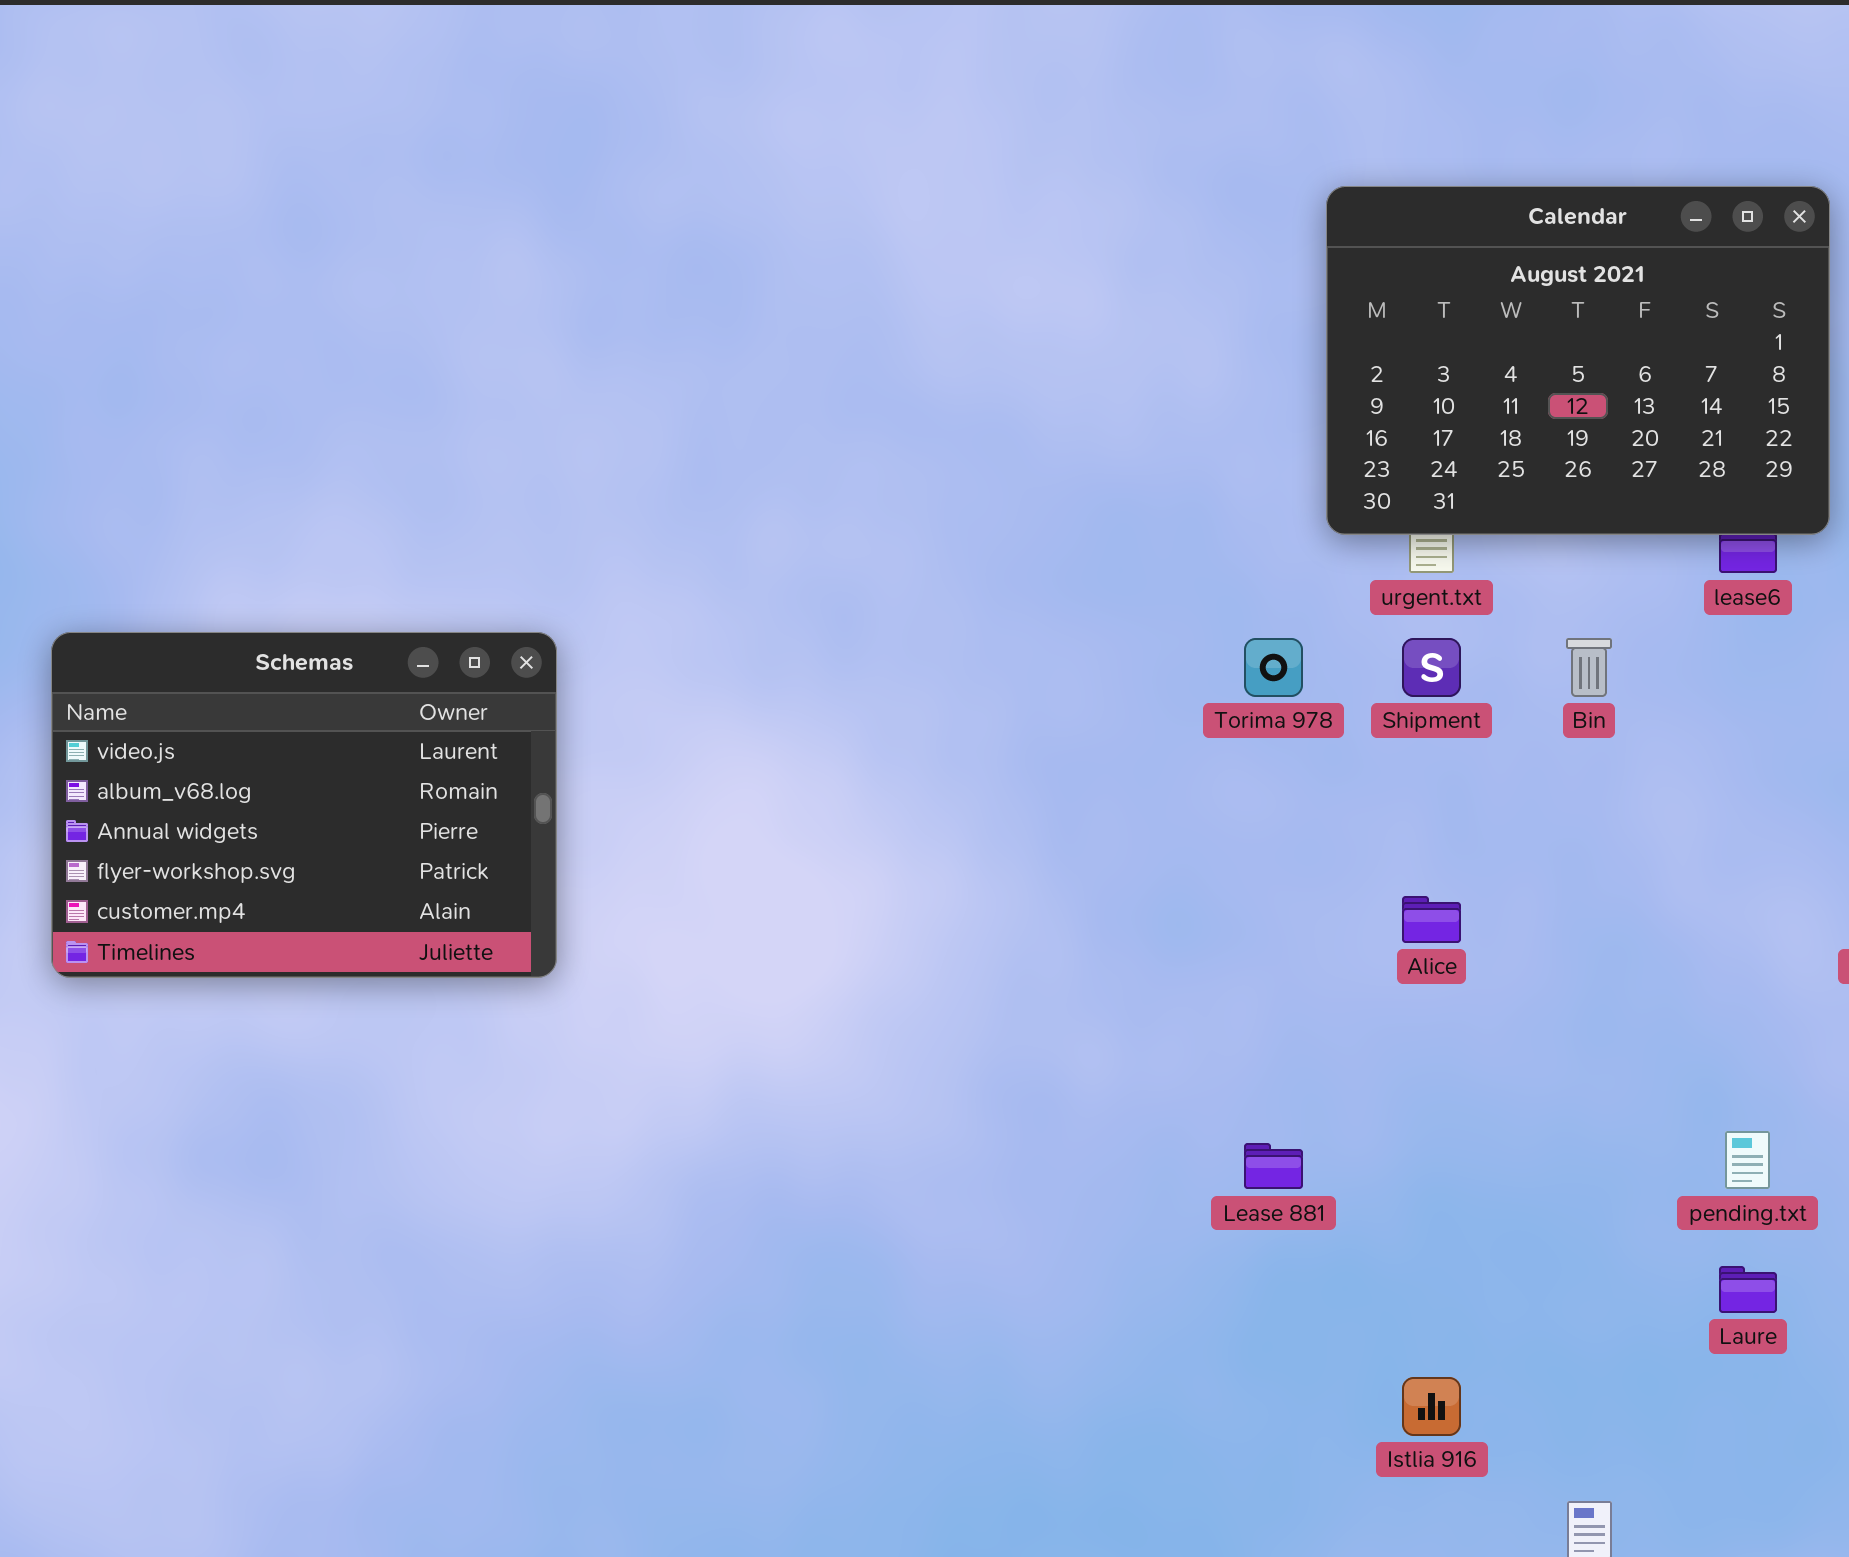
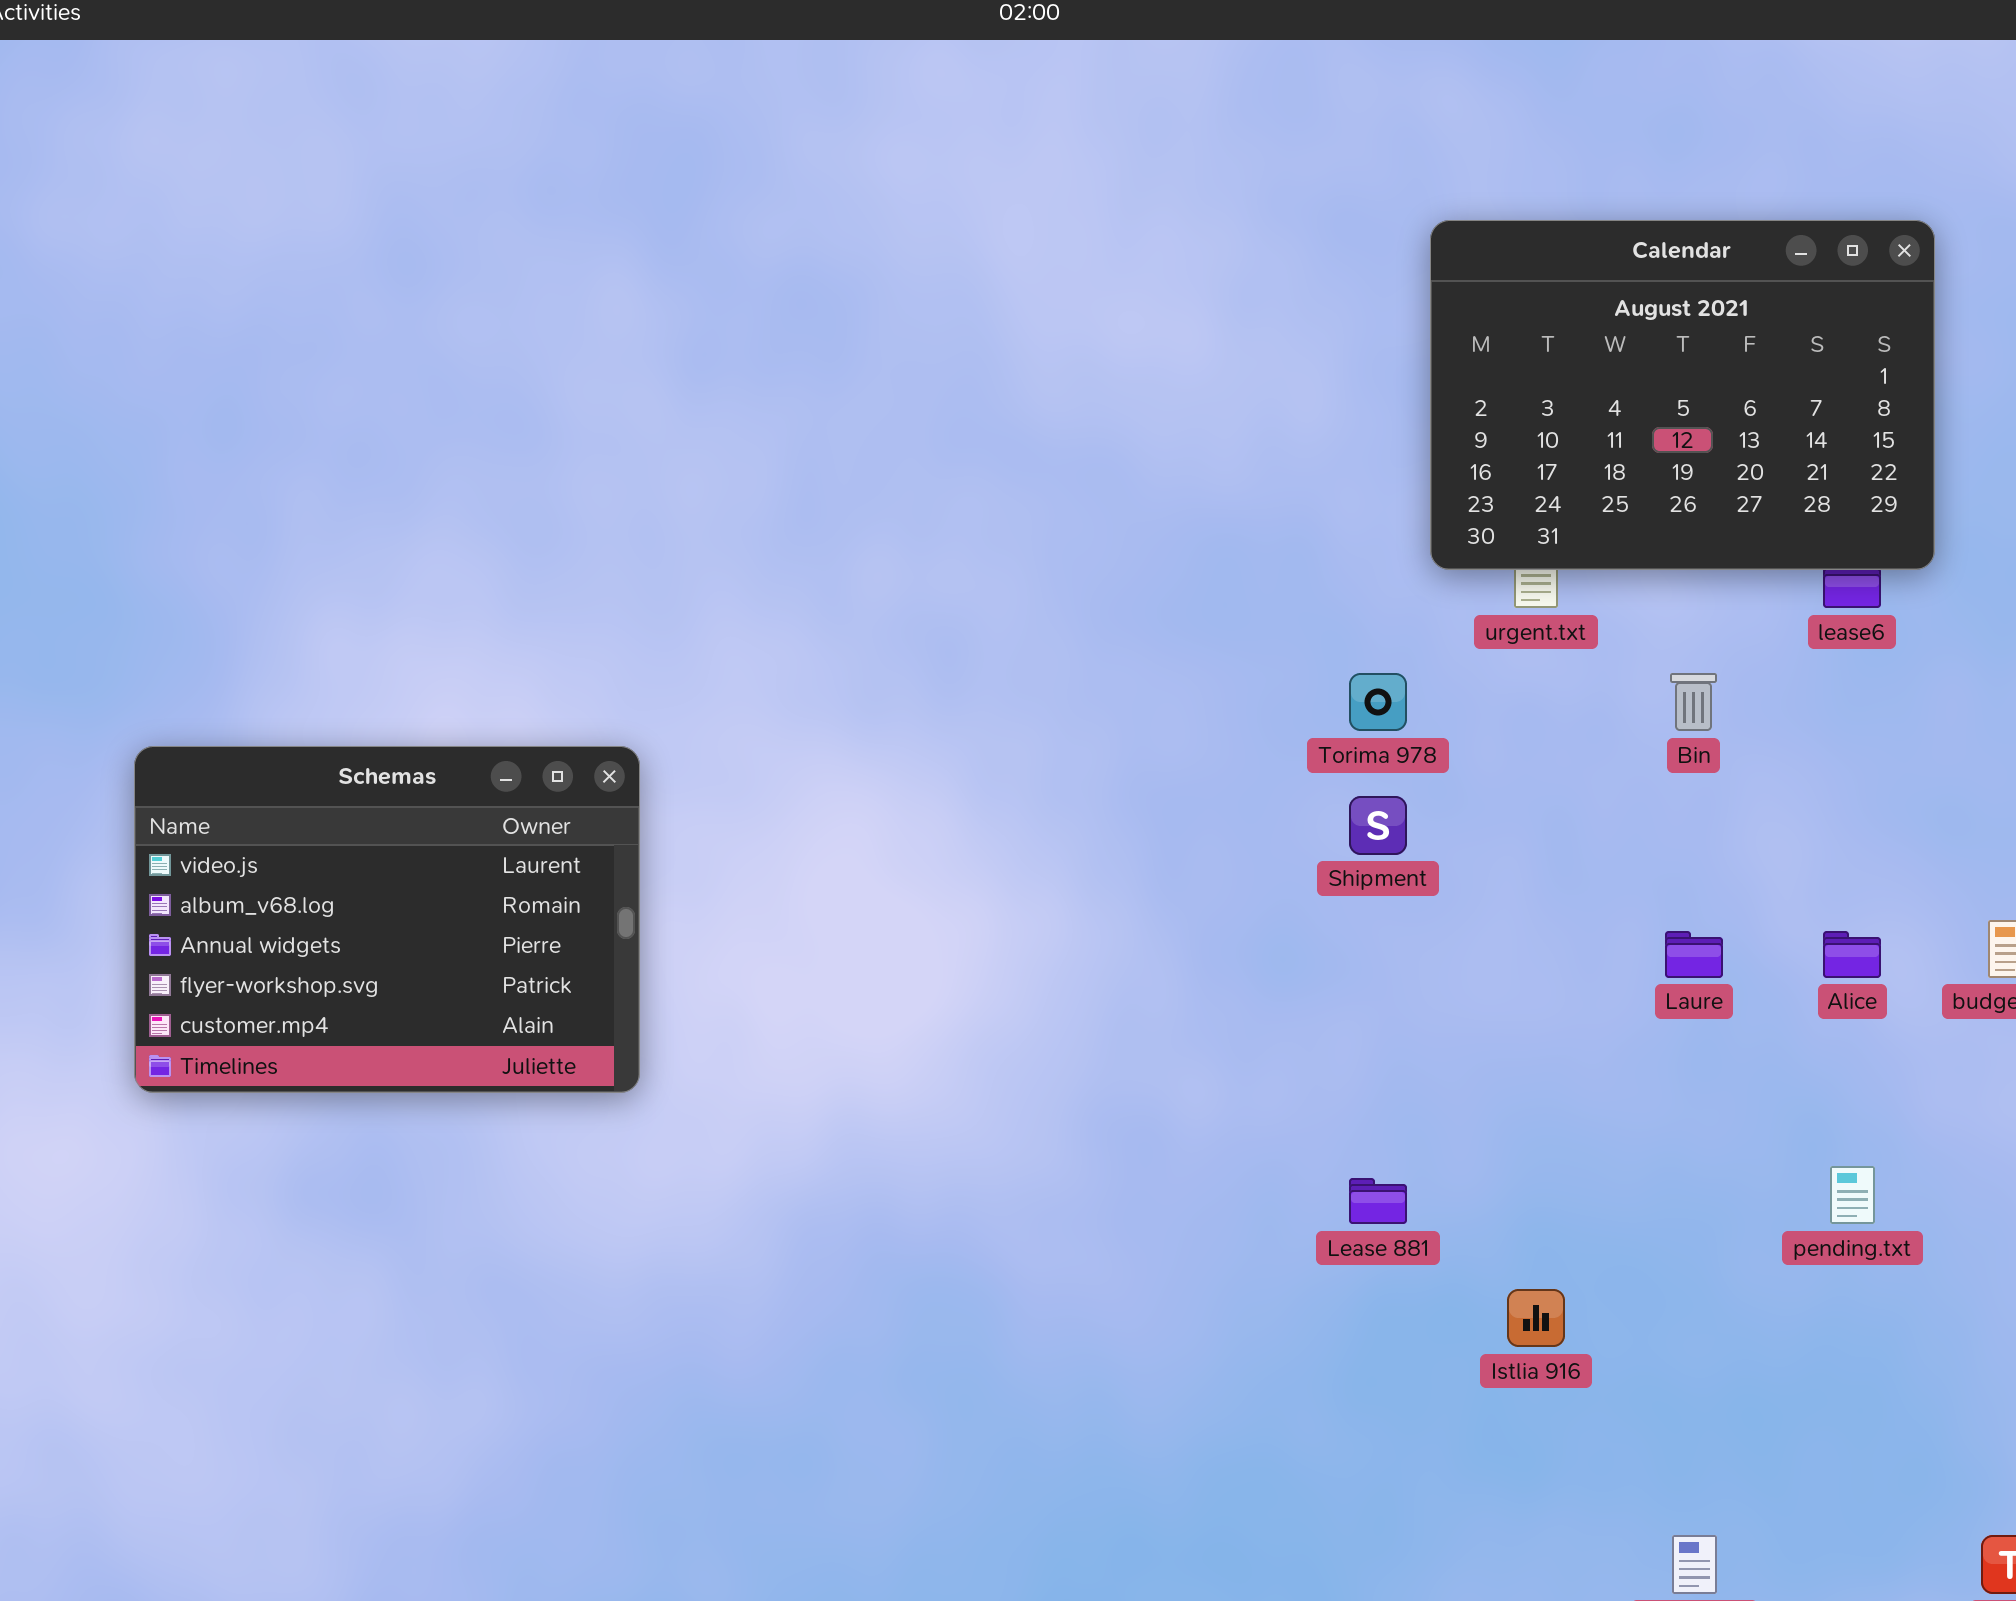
Schemas: [51,632,557,978] -> [134,746,640,1093], moved
Shipment: [1402,638,1461,697] -> [1349,796,1407,855], moved
Alice: [1402,896,1461,943] -> [1823,931,1881,978], moved
Laure: [1719,1266,1777,1313] -> [1665,931,1723,978], moved
Istlia 916: [1402,1377,1461,1436] -> [1507,1289,1565,1347], moved

